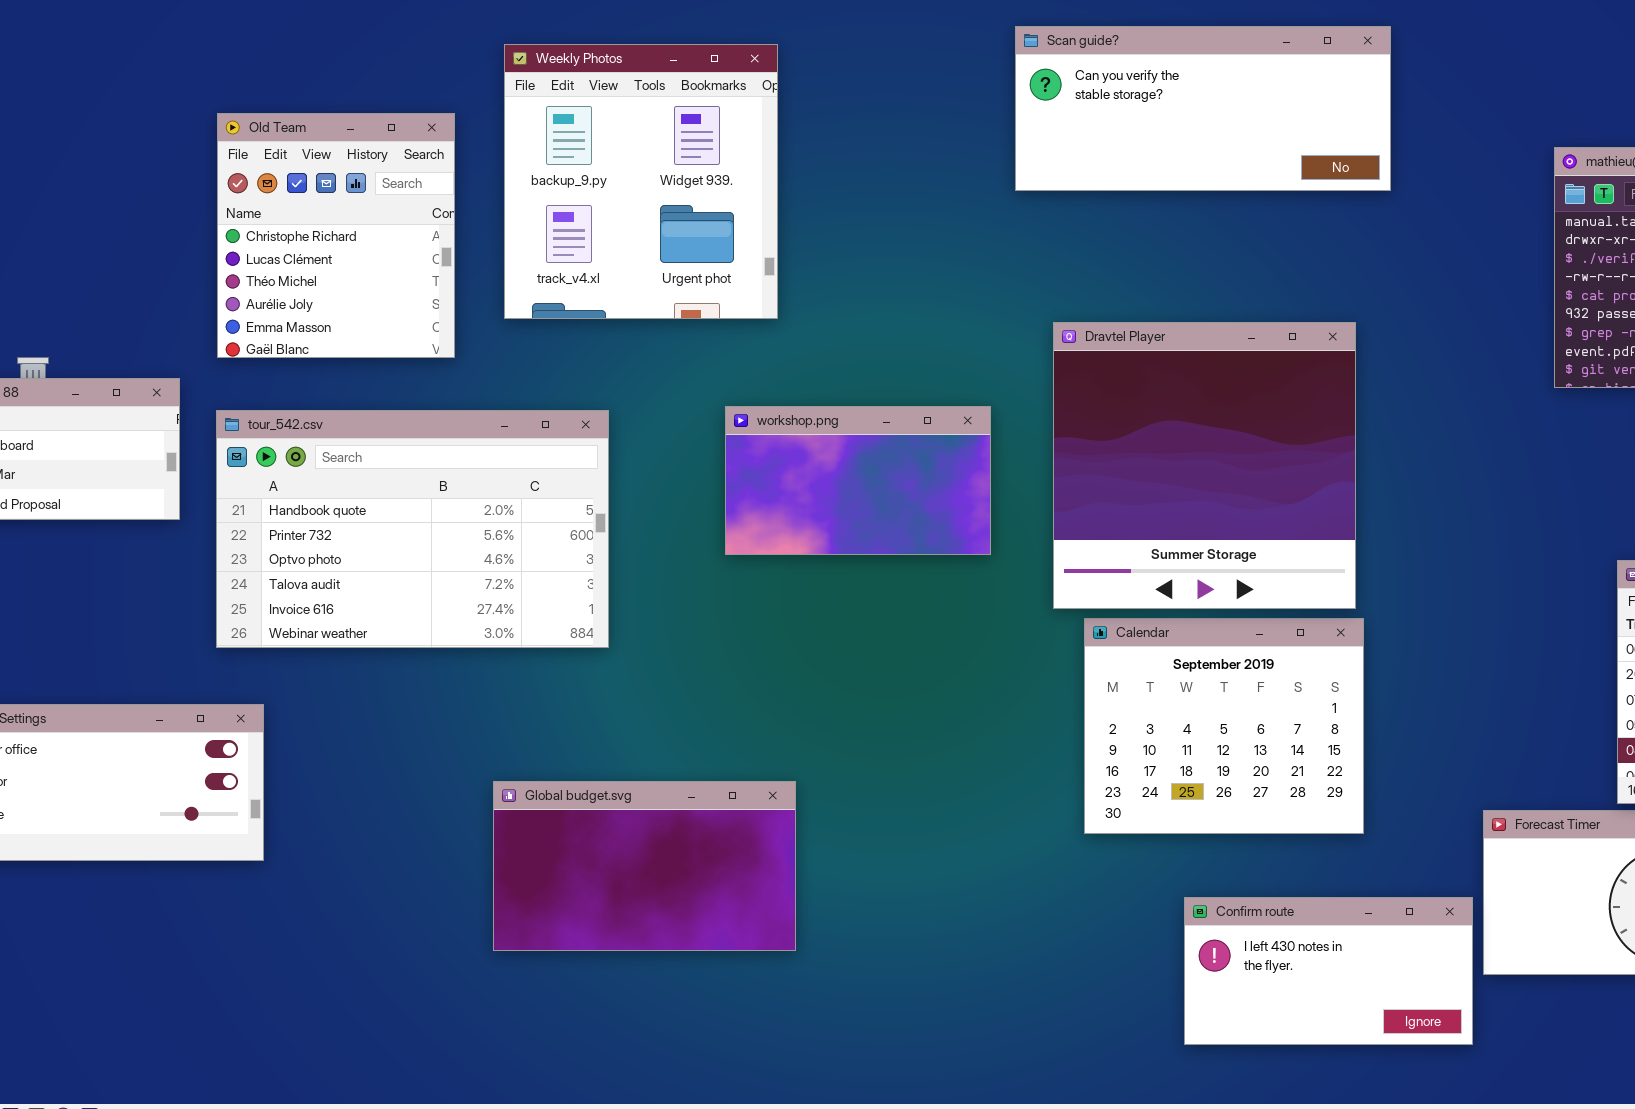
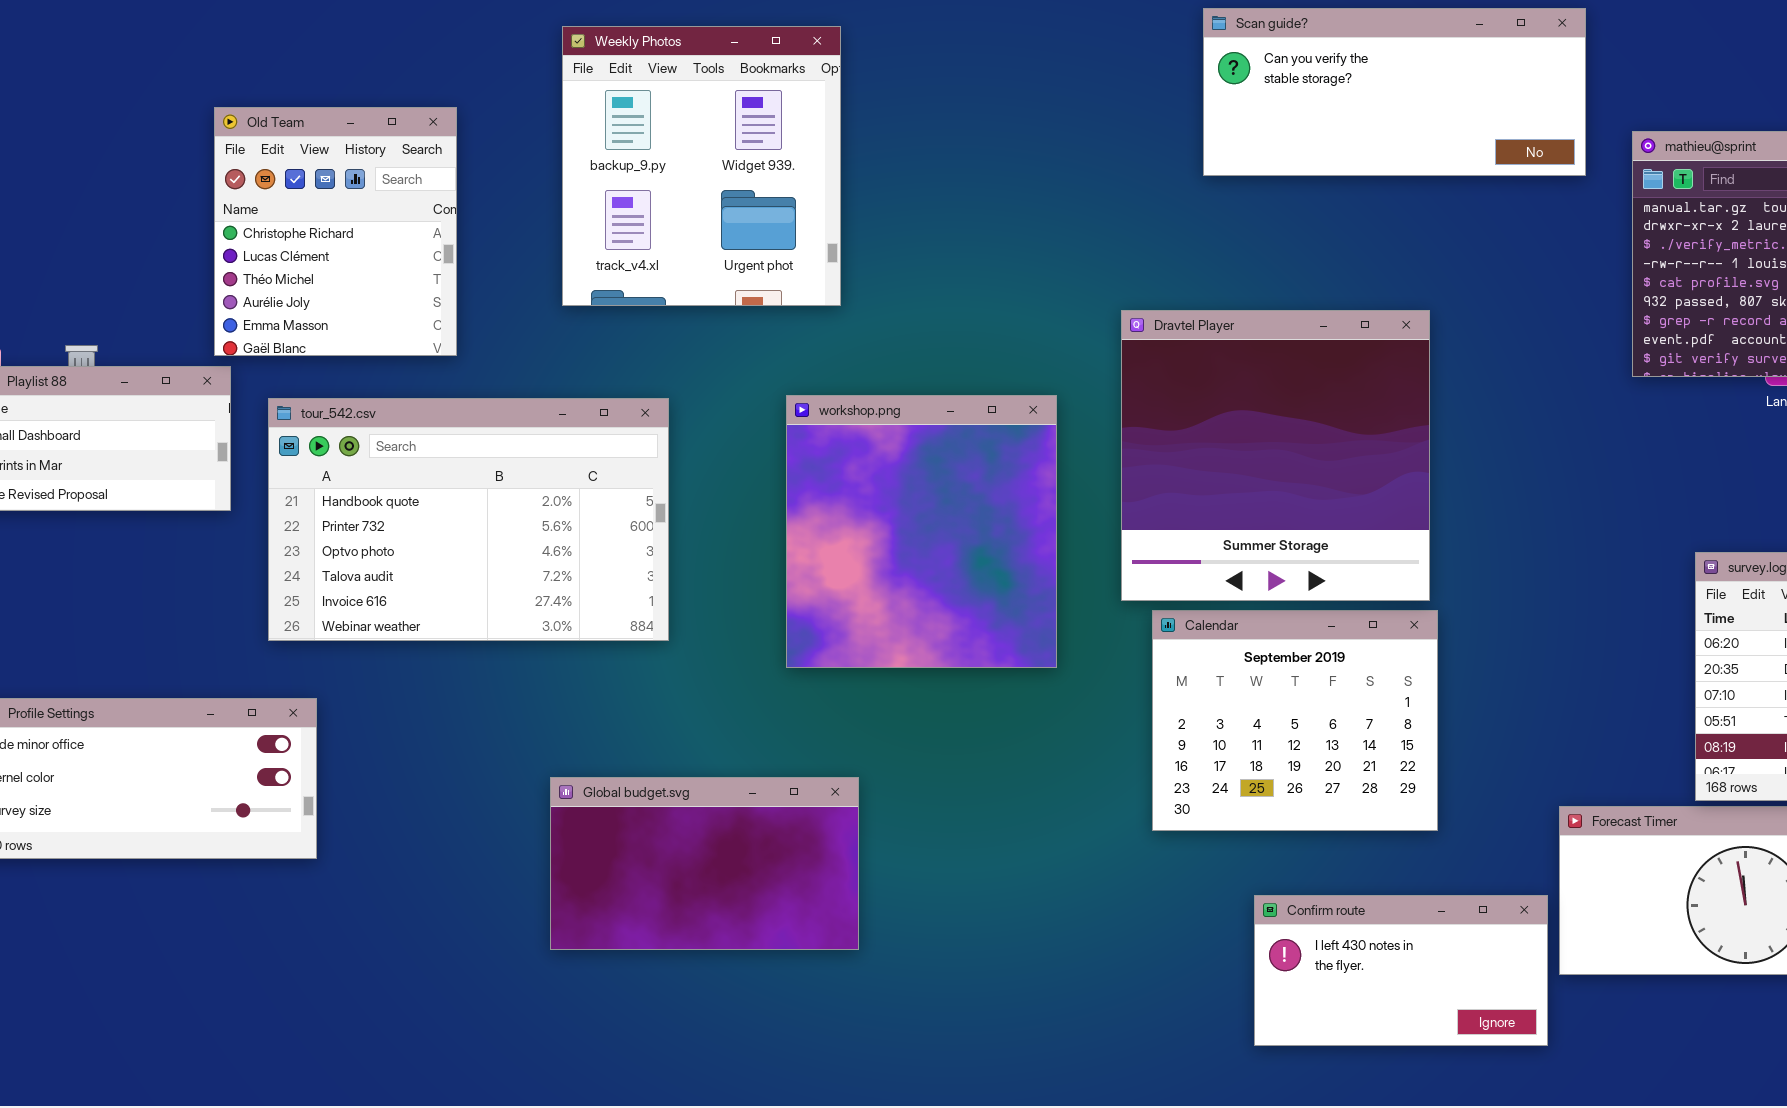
Scan guide?: [1015,26,1391,191] -> [1203,8,1586,176], moved
Old Team: [217,113,455,358] -> [214,107,457,356], moved
workshop.png: [725,406,991,555] -> [786,395,1057,668], resized

